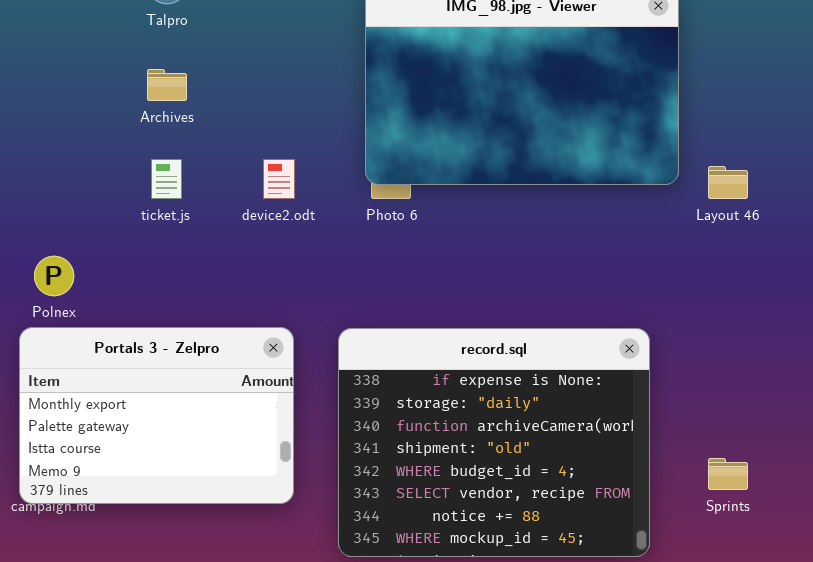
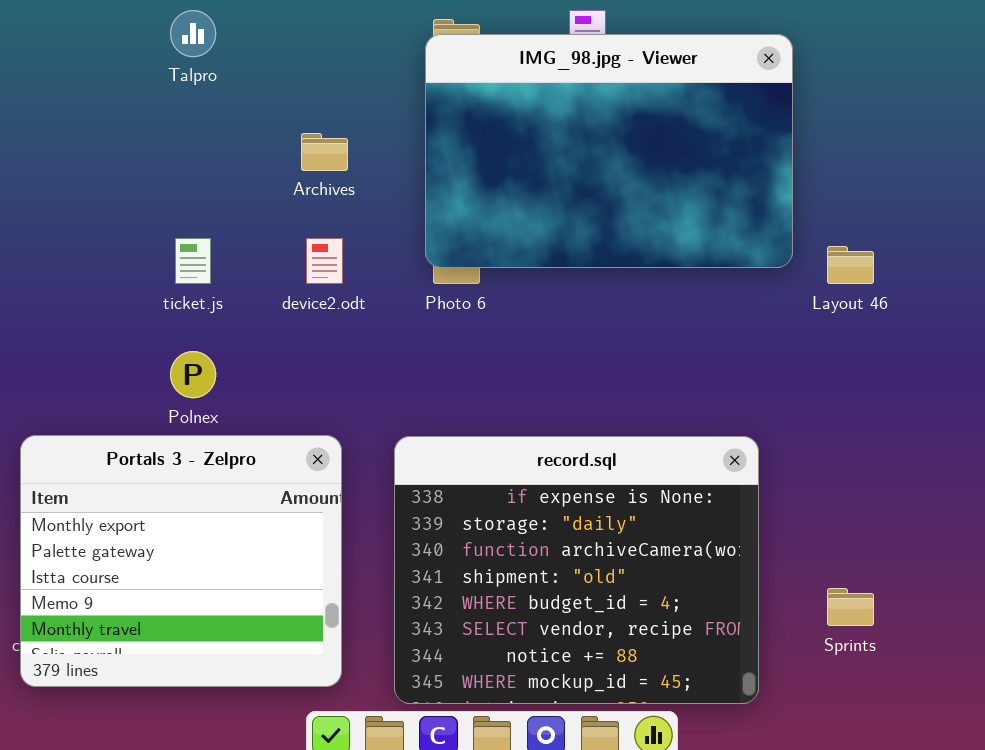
Archives: [147,69,187,101] -> [301,133,348,171], moved
Polnex: [34,256,74,296] -> [170,351,216,398], moved
Portals 3 - Zelpro: [19,327,294,504] -> [20,435,342,687], resized

